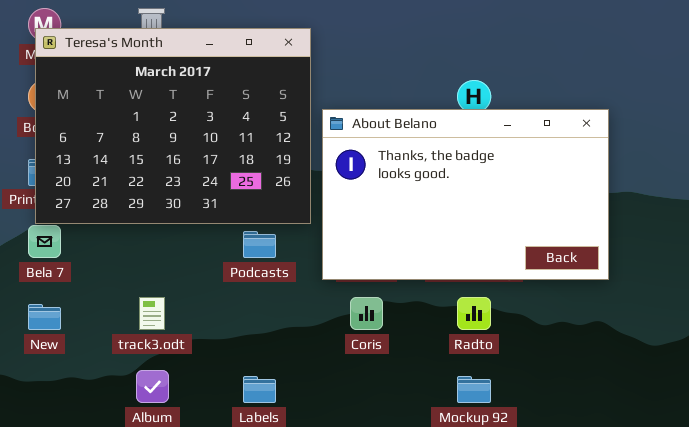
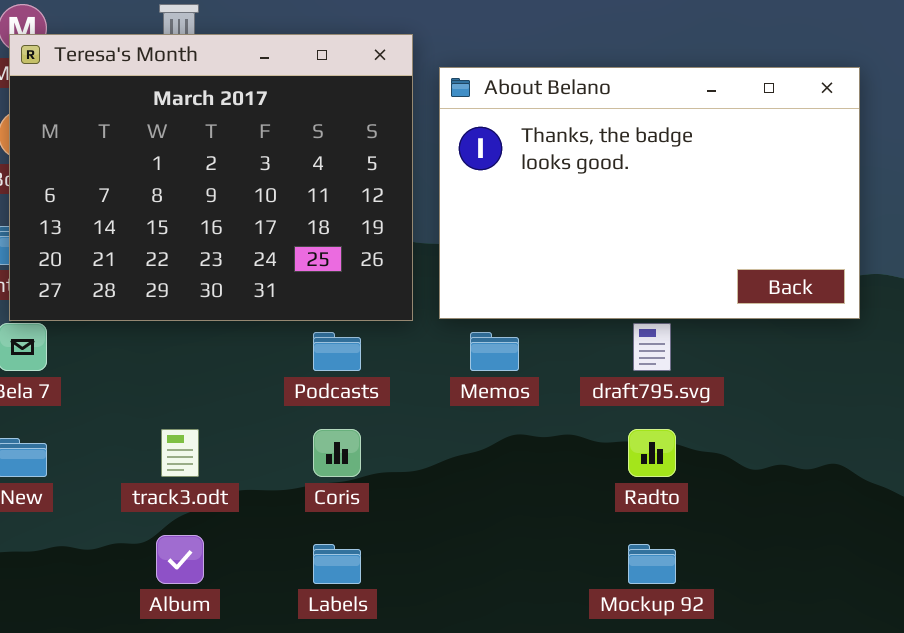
About Belano: [322,109,609,280] -> [439,67,860,319], moved
Coris: [350,297,383,330] -> [313,429,361,477], moved

